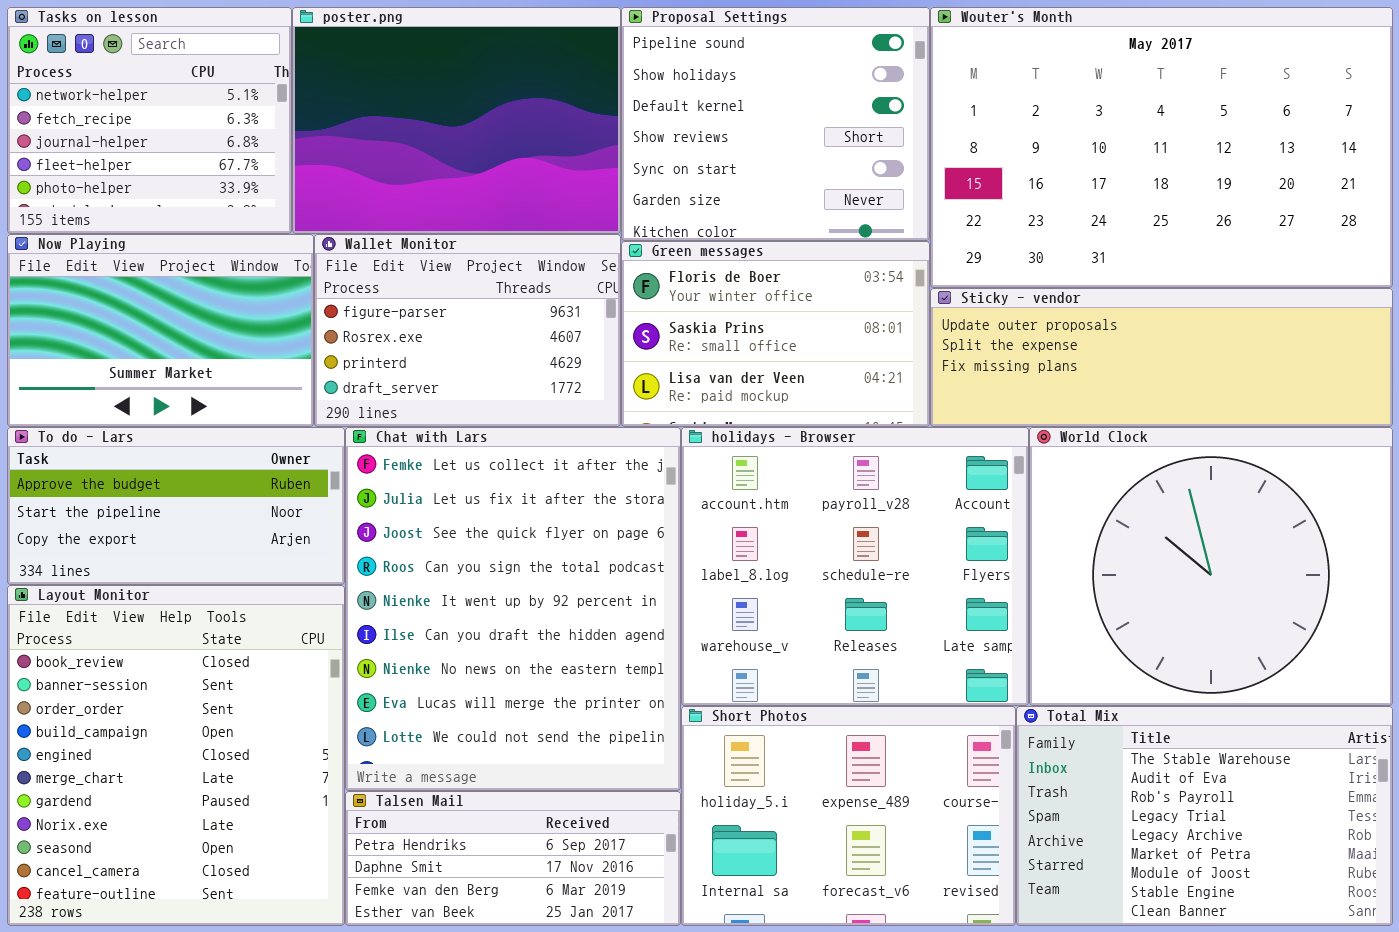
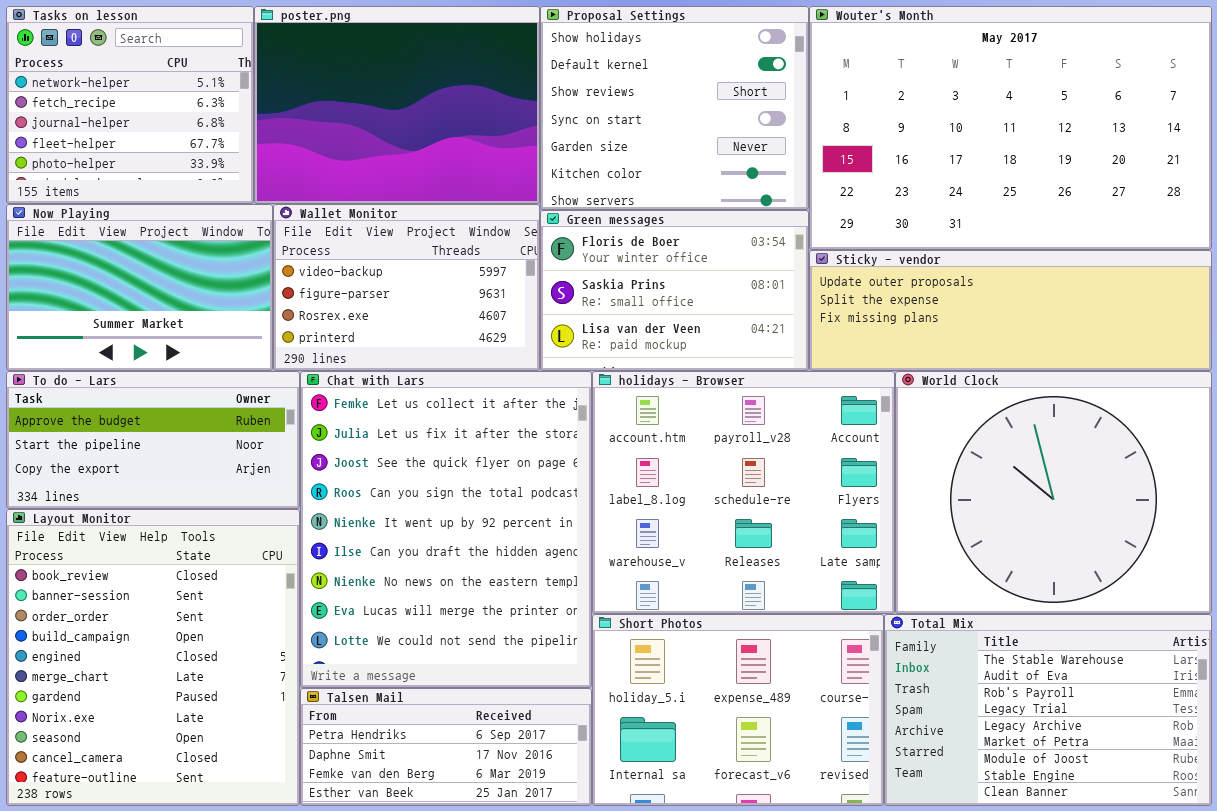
Proposal Settings: [621,7,930,241] -> [540,6,809,210], scrolled down 1 row
Wallet Monitor: [314,234,621,427] -> [273,204,540,371], scrolled up 1 row

